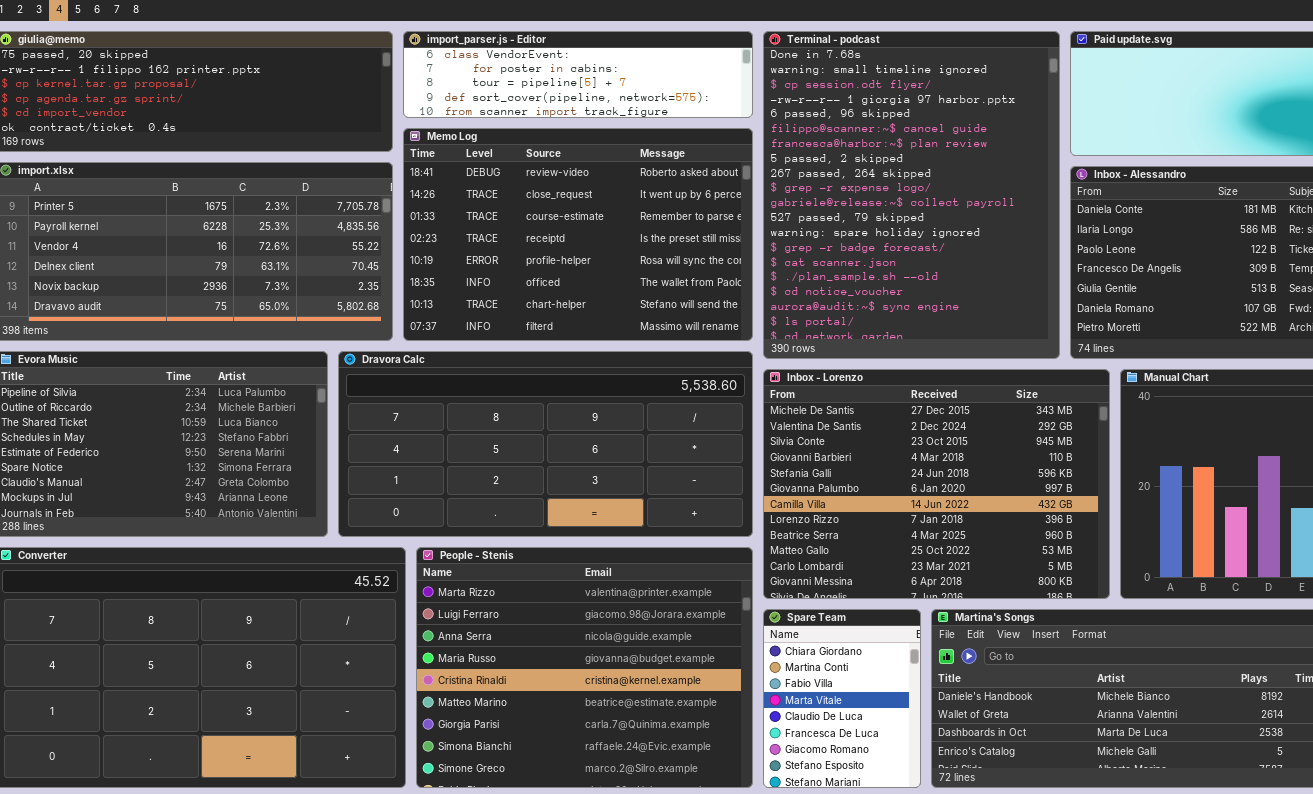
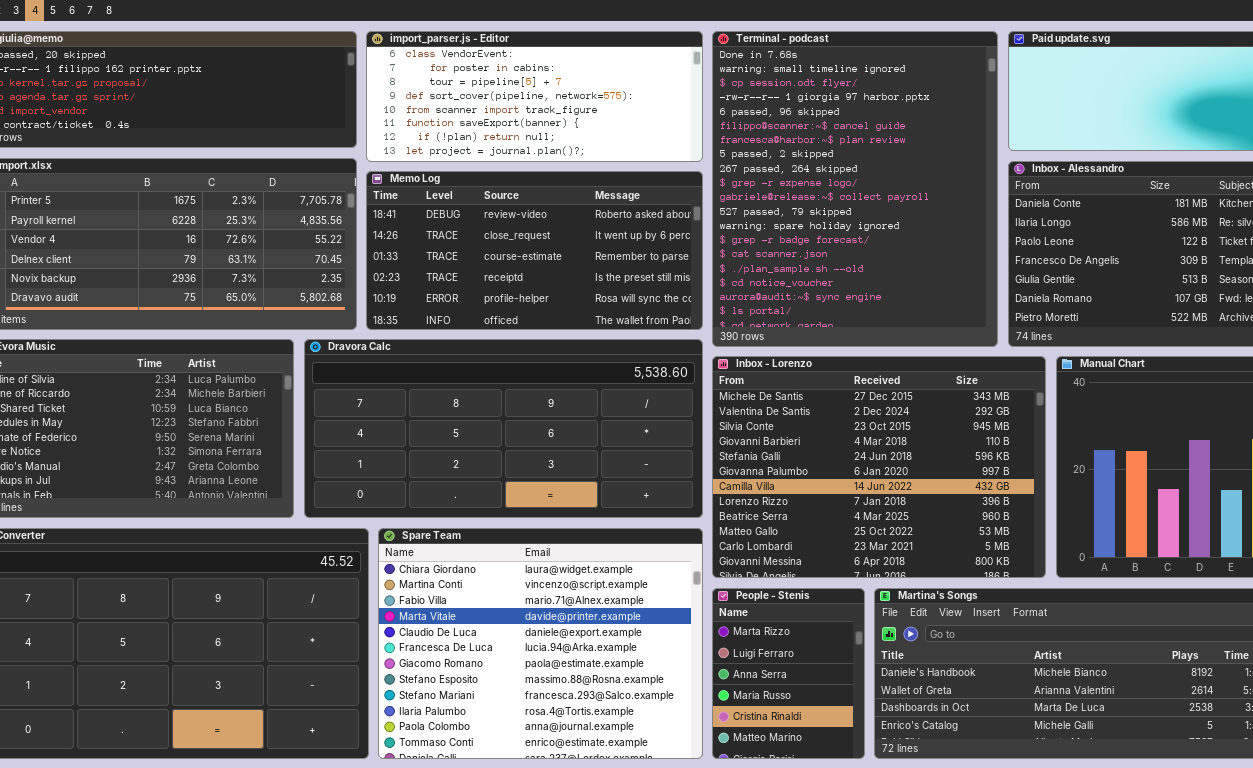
import_parser.js - Editor: [403,31,753,118] -> [366,31,703,162], resized
Memo Log: [403,128,753,341] -> [366,171,703,330], resized
People - Stenis: [416,547,753,788] -> [712,588,865,759], moved, resized
Spare Team: [763,609,921,788] -> [378,528,703,759], moved, resized

